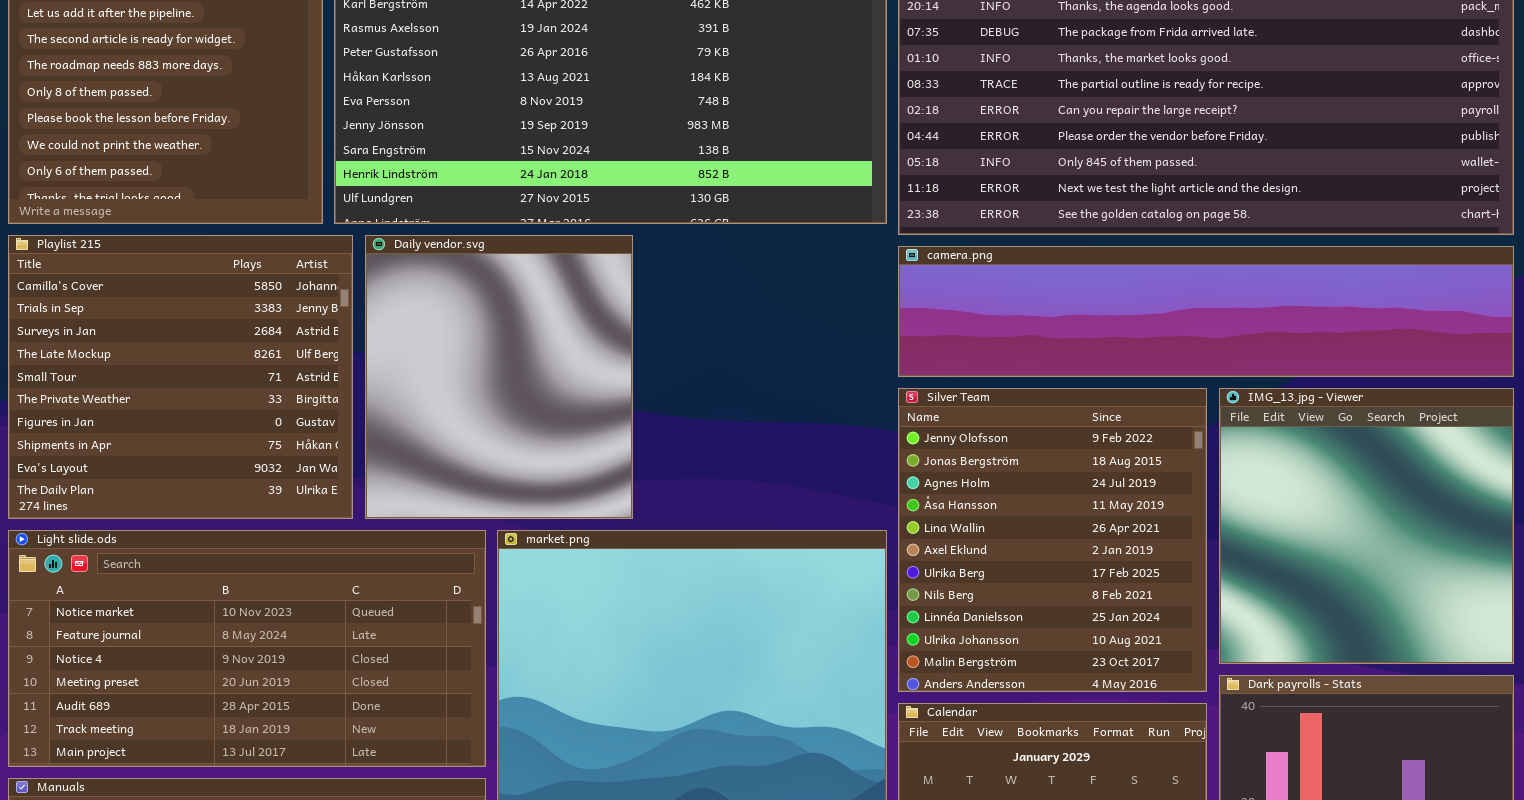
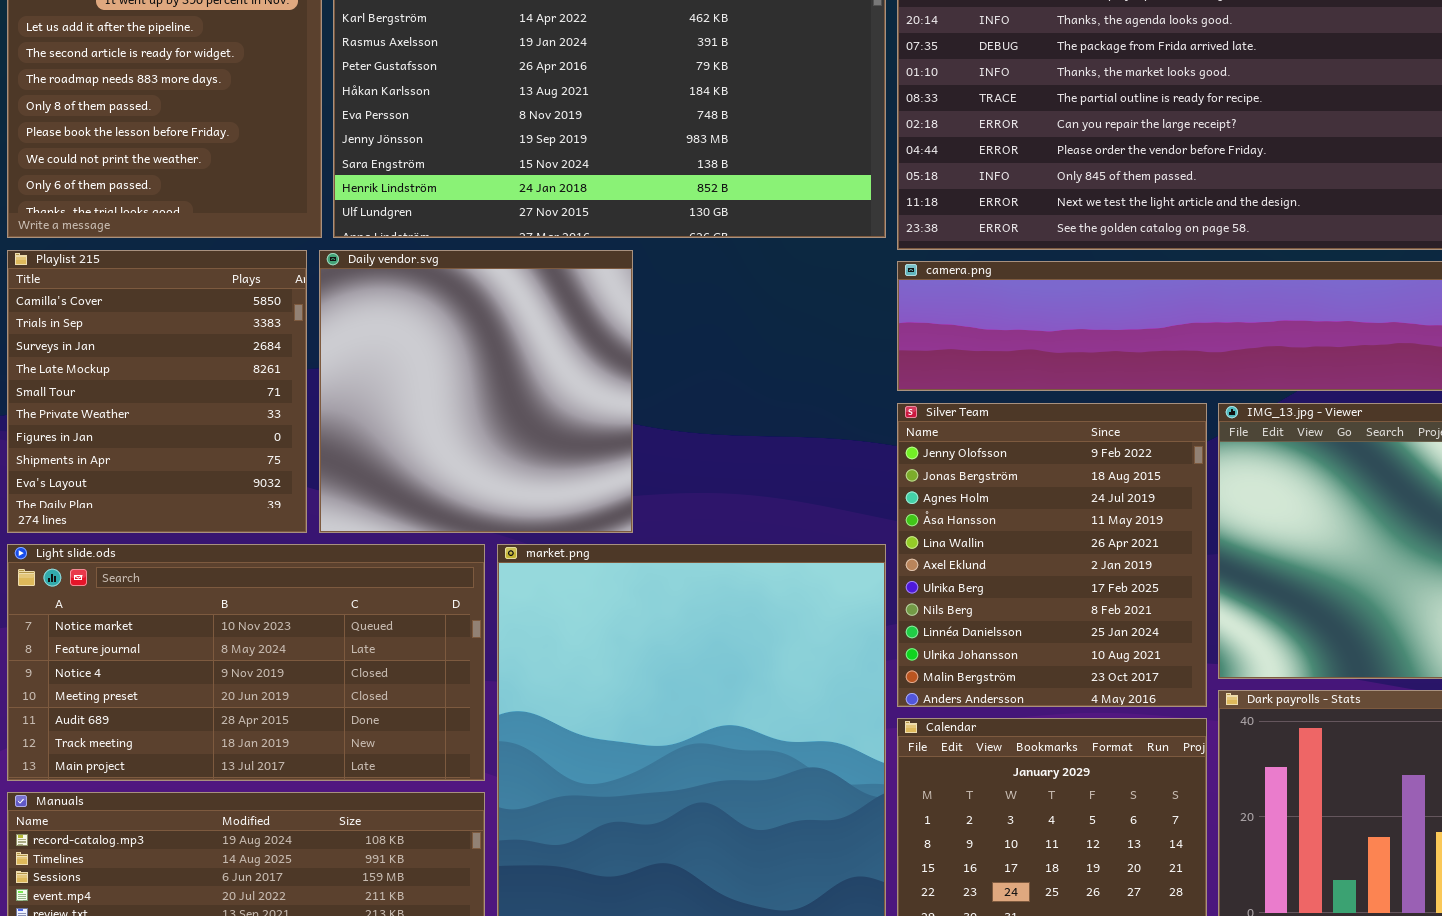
Playlist 215: [8,235,353,519] -> [7,250,307,533], resized
Daily vendor.svg: [365,235,633,519] -> [319,250,633,533], resized

